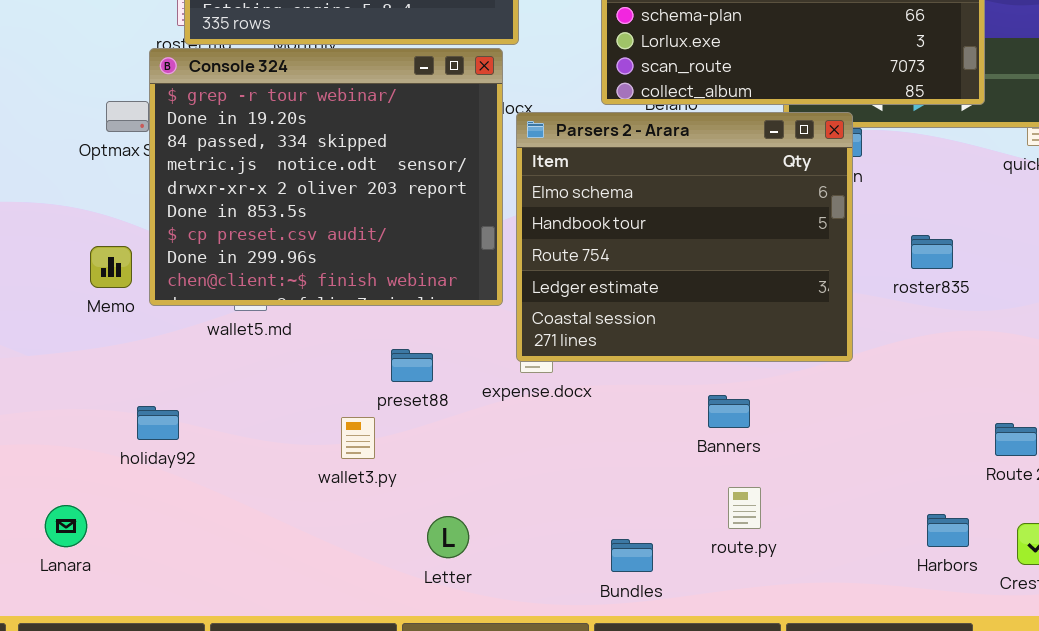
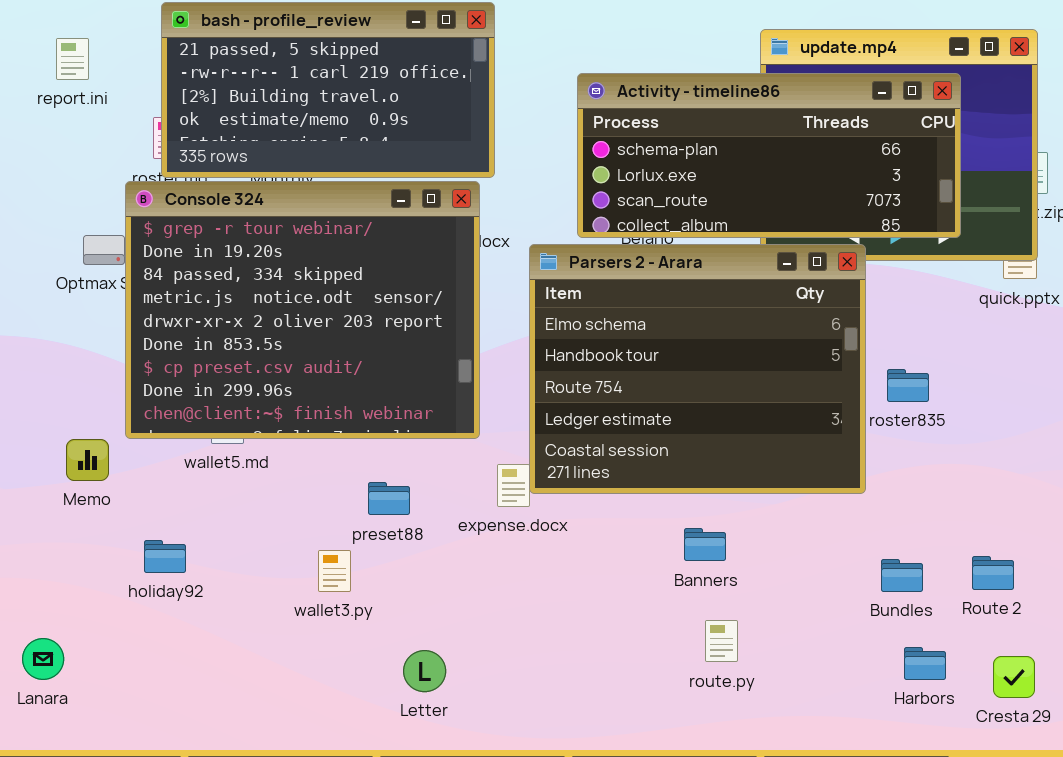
Parsers 2 - Arara: [516,112,853,362] -> [529,244,866,494], moved
Memo: [90,246,132,288] -> [66,439,109,481], moved
holiday92: [137,406,179,440] -> [144,540,186,573], moved
Bundles: [611,539,653,572] -> [881,559,923,592], moved

